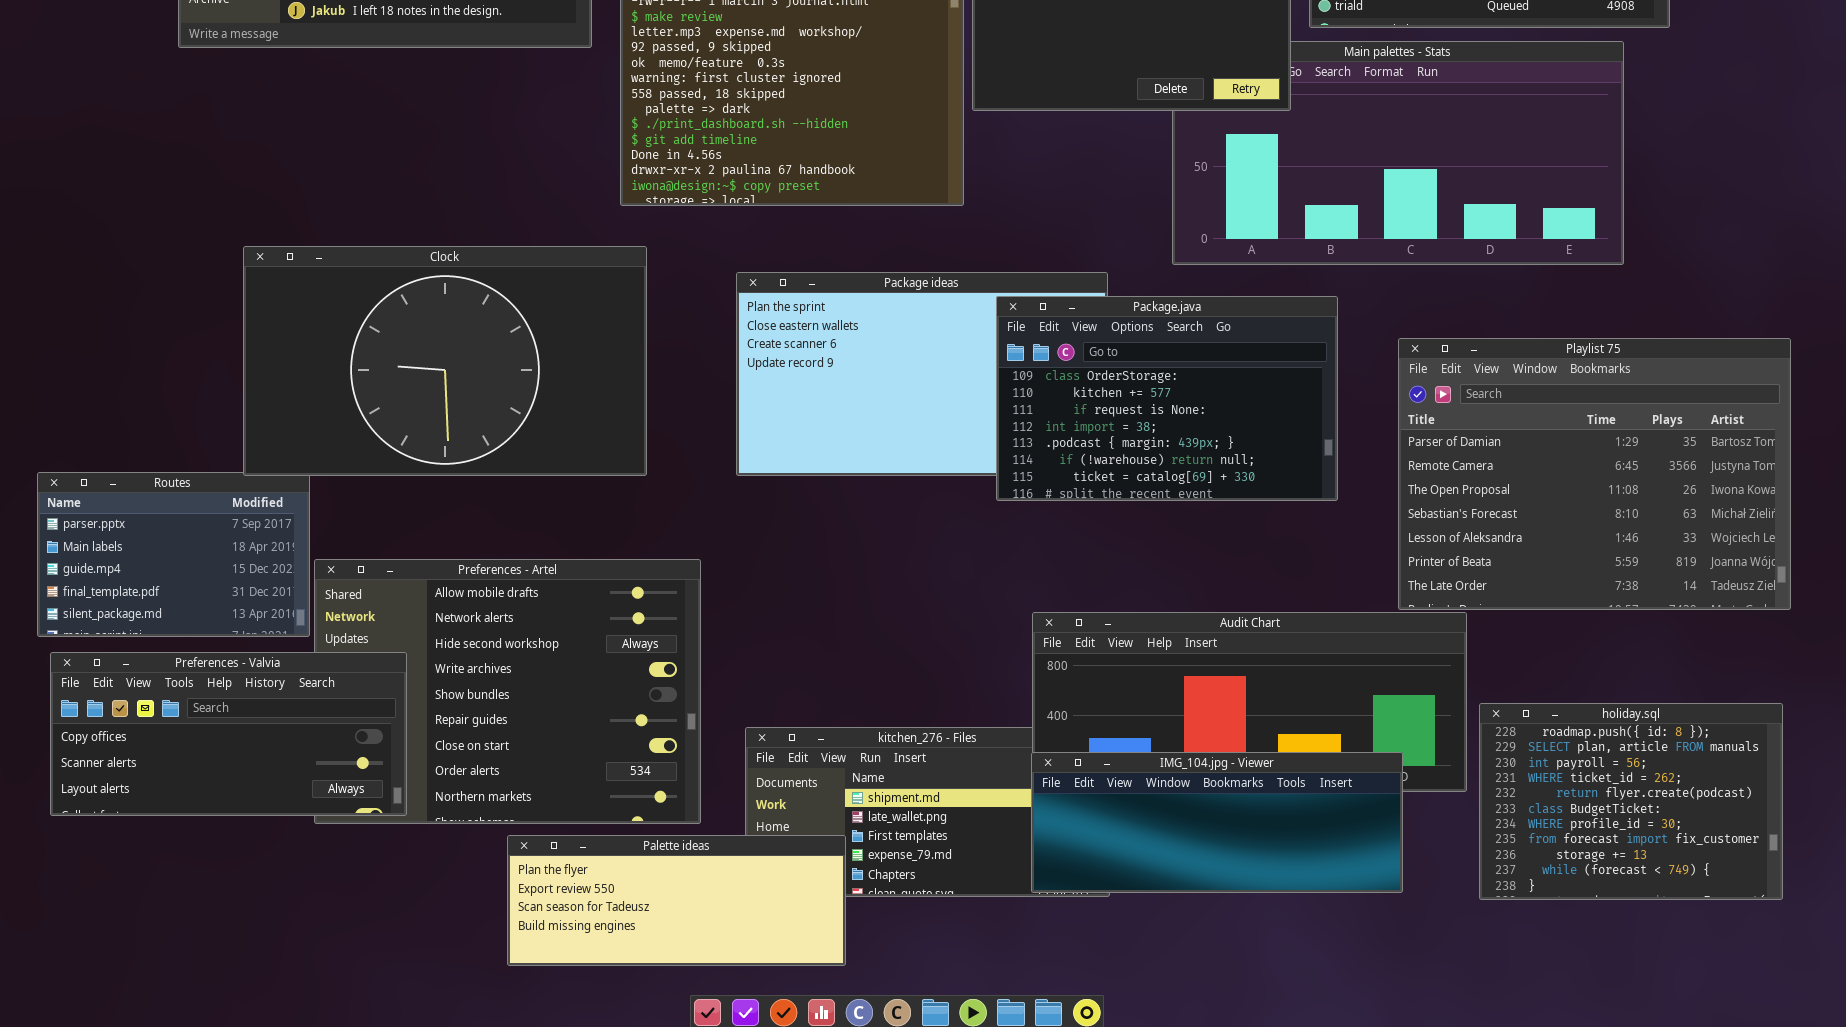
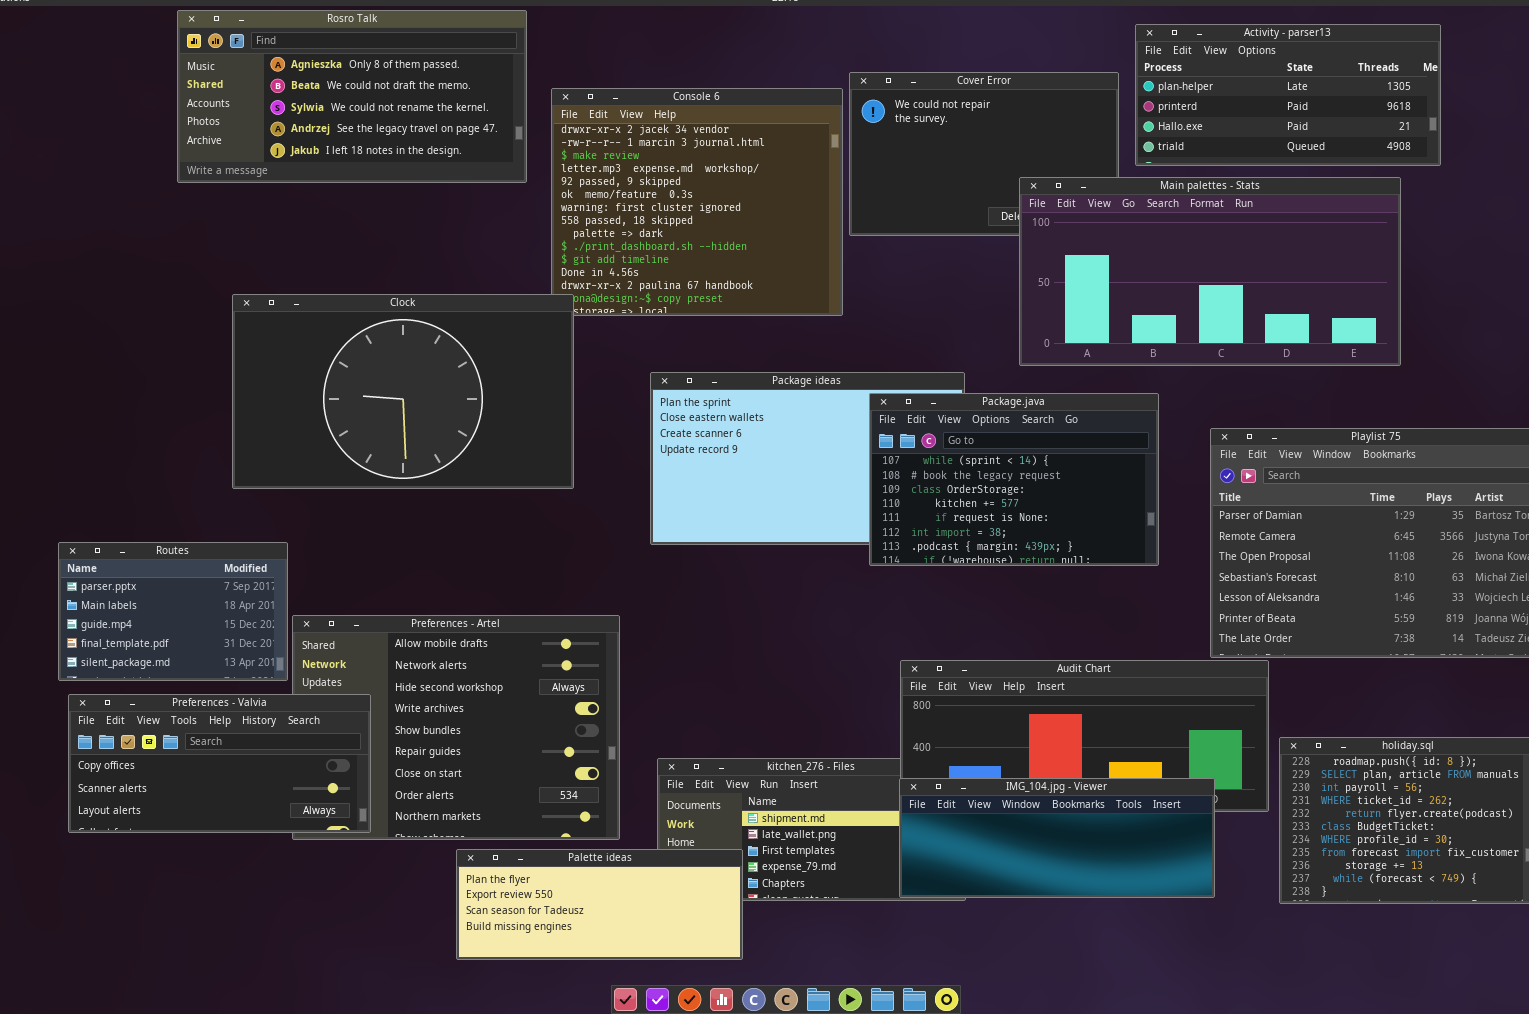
Main palettes - Stats: [1172,41,1624,265] -> [1019,177,1401,366], raised
Clock: [243,246,647,476] -> [232,294,574,489], moved
Package.java: [996,296,1338,501] -> [869,393,1159,566], scrolled up 2 rows

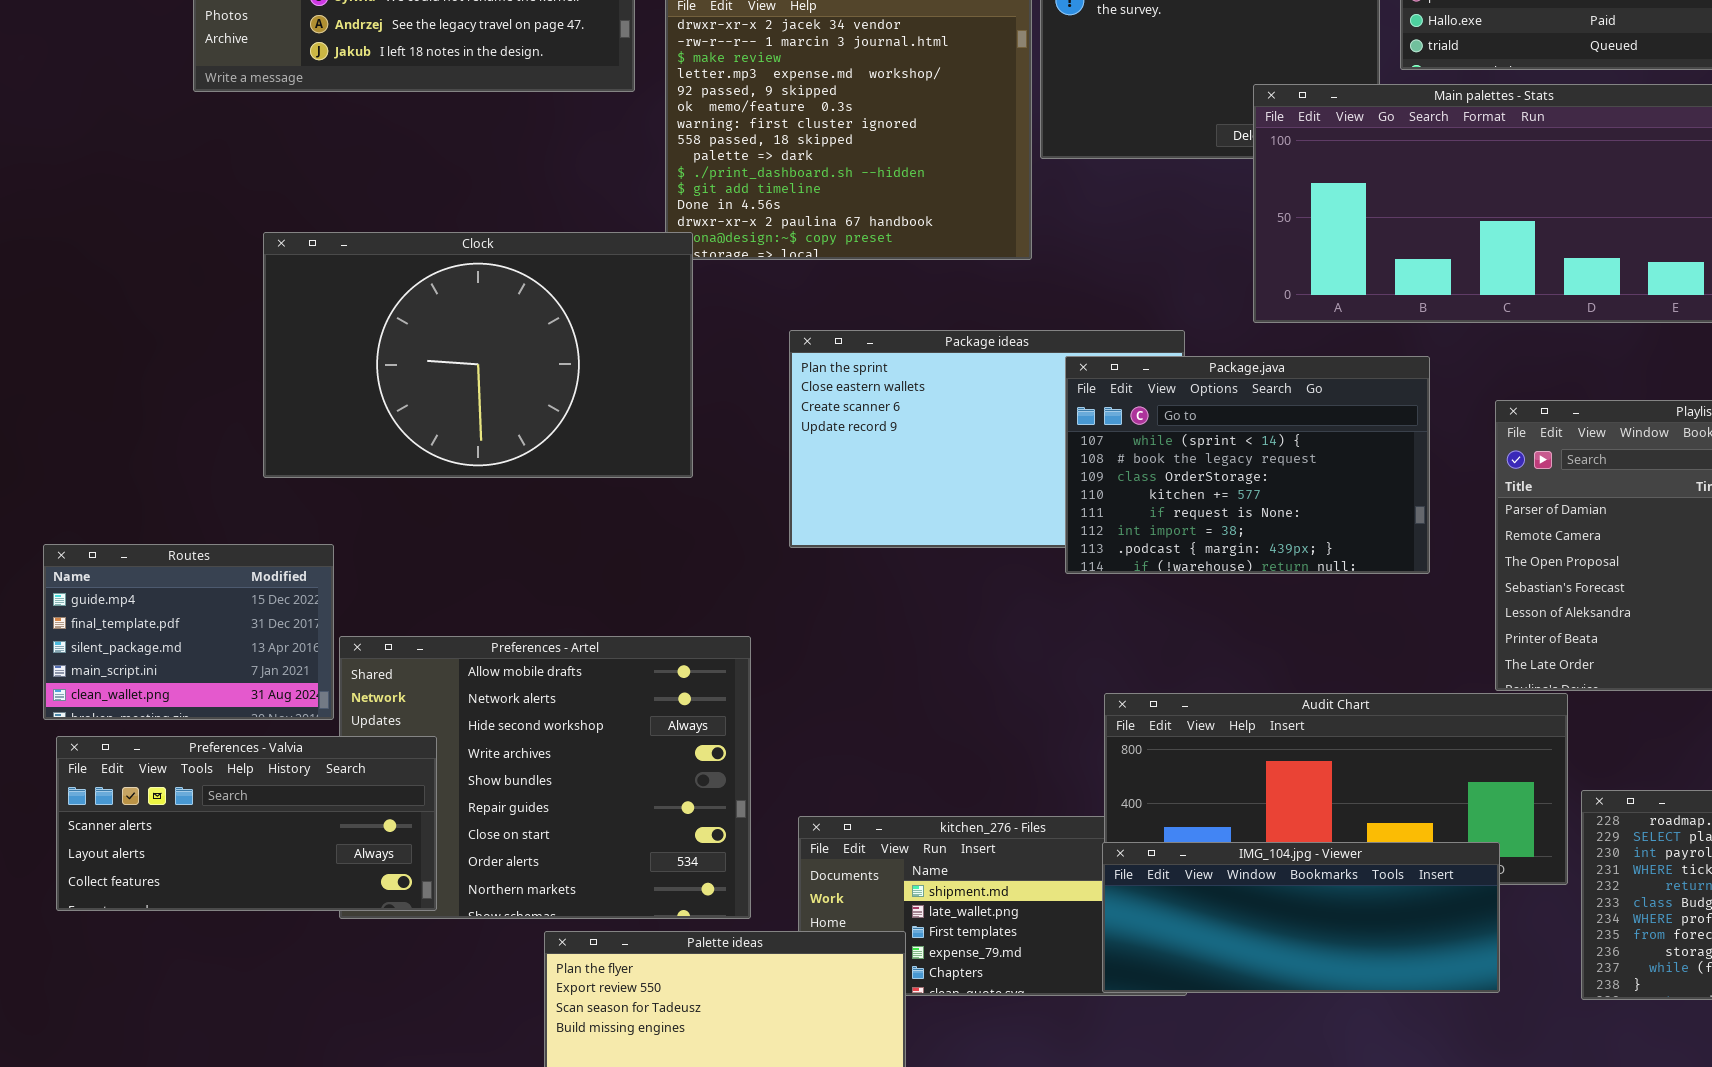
Routes: [58,542,288,681] -> [43,544,334,720], scrolled down 2 rows
Preferences - Valvia: [68,694,371,833] -> [56,736,437,911], scrolled down 1 row

